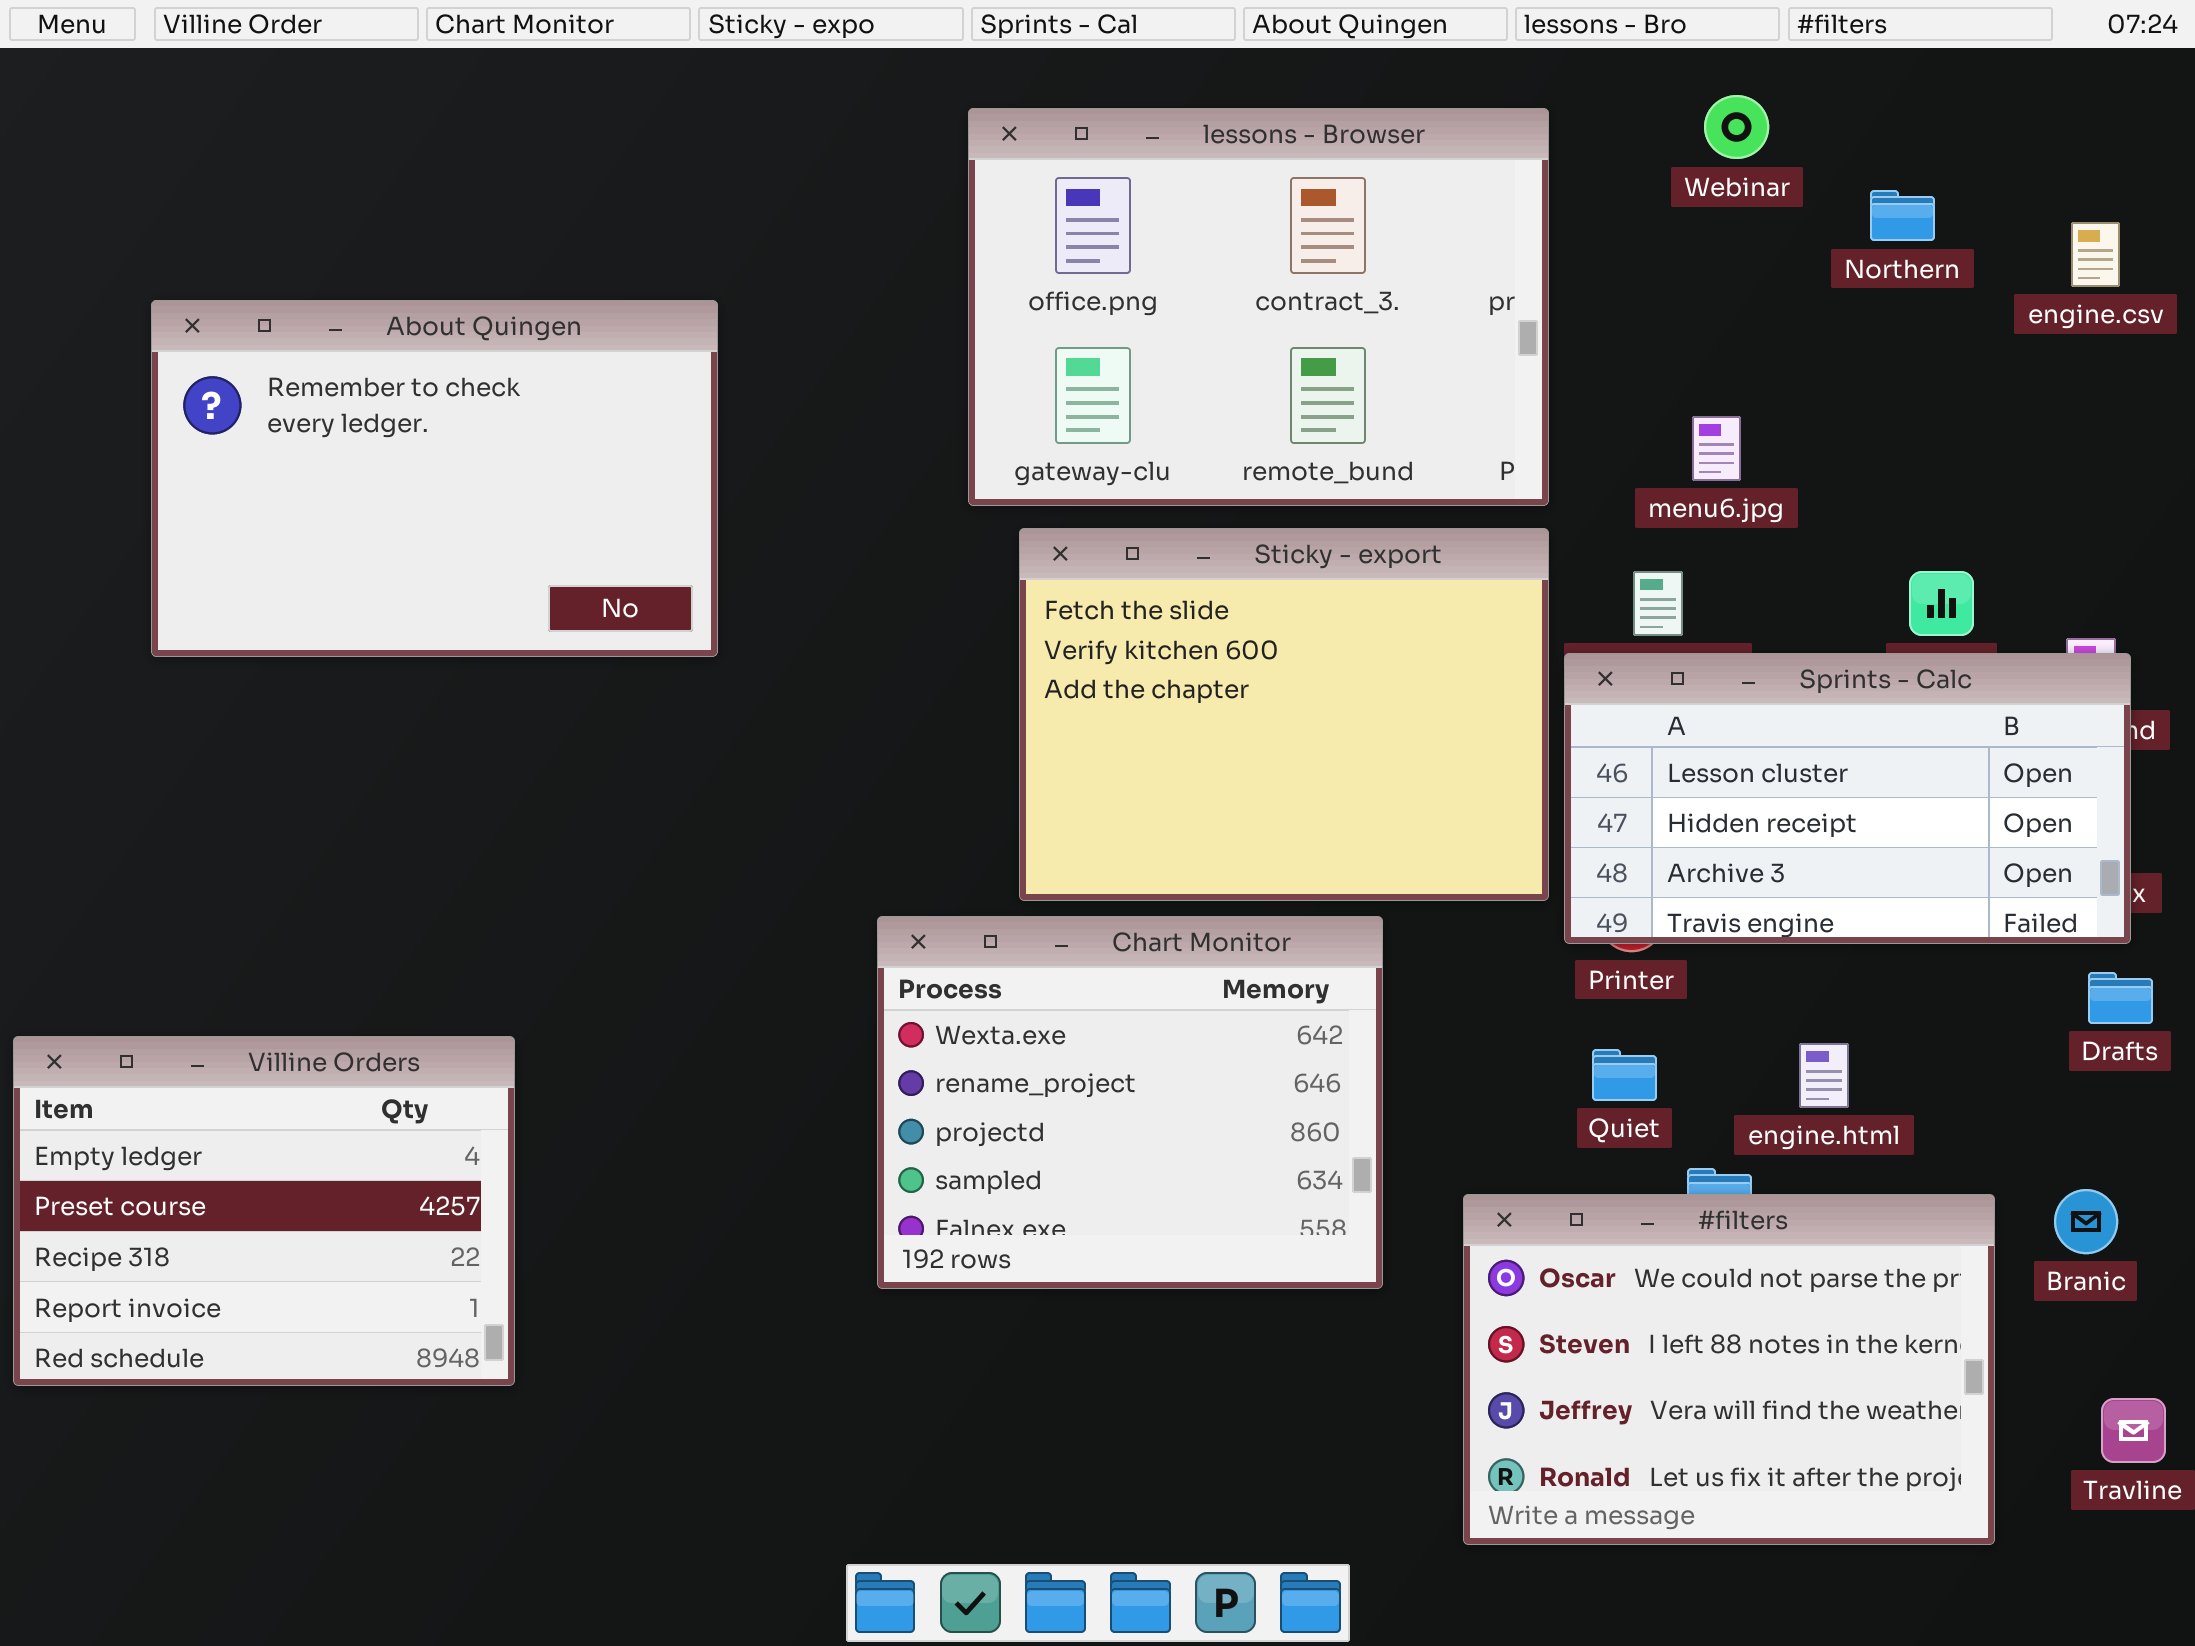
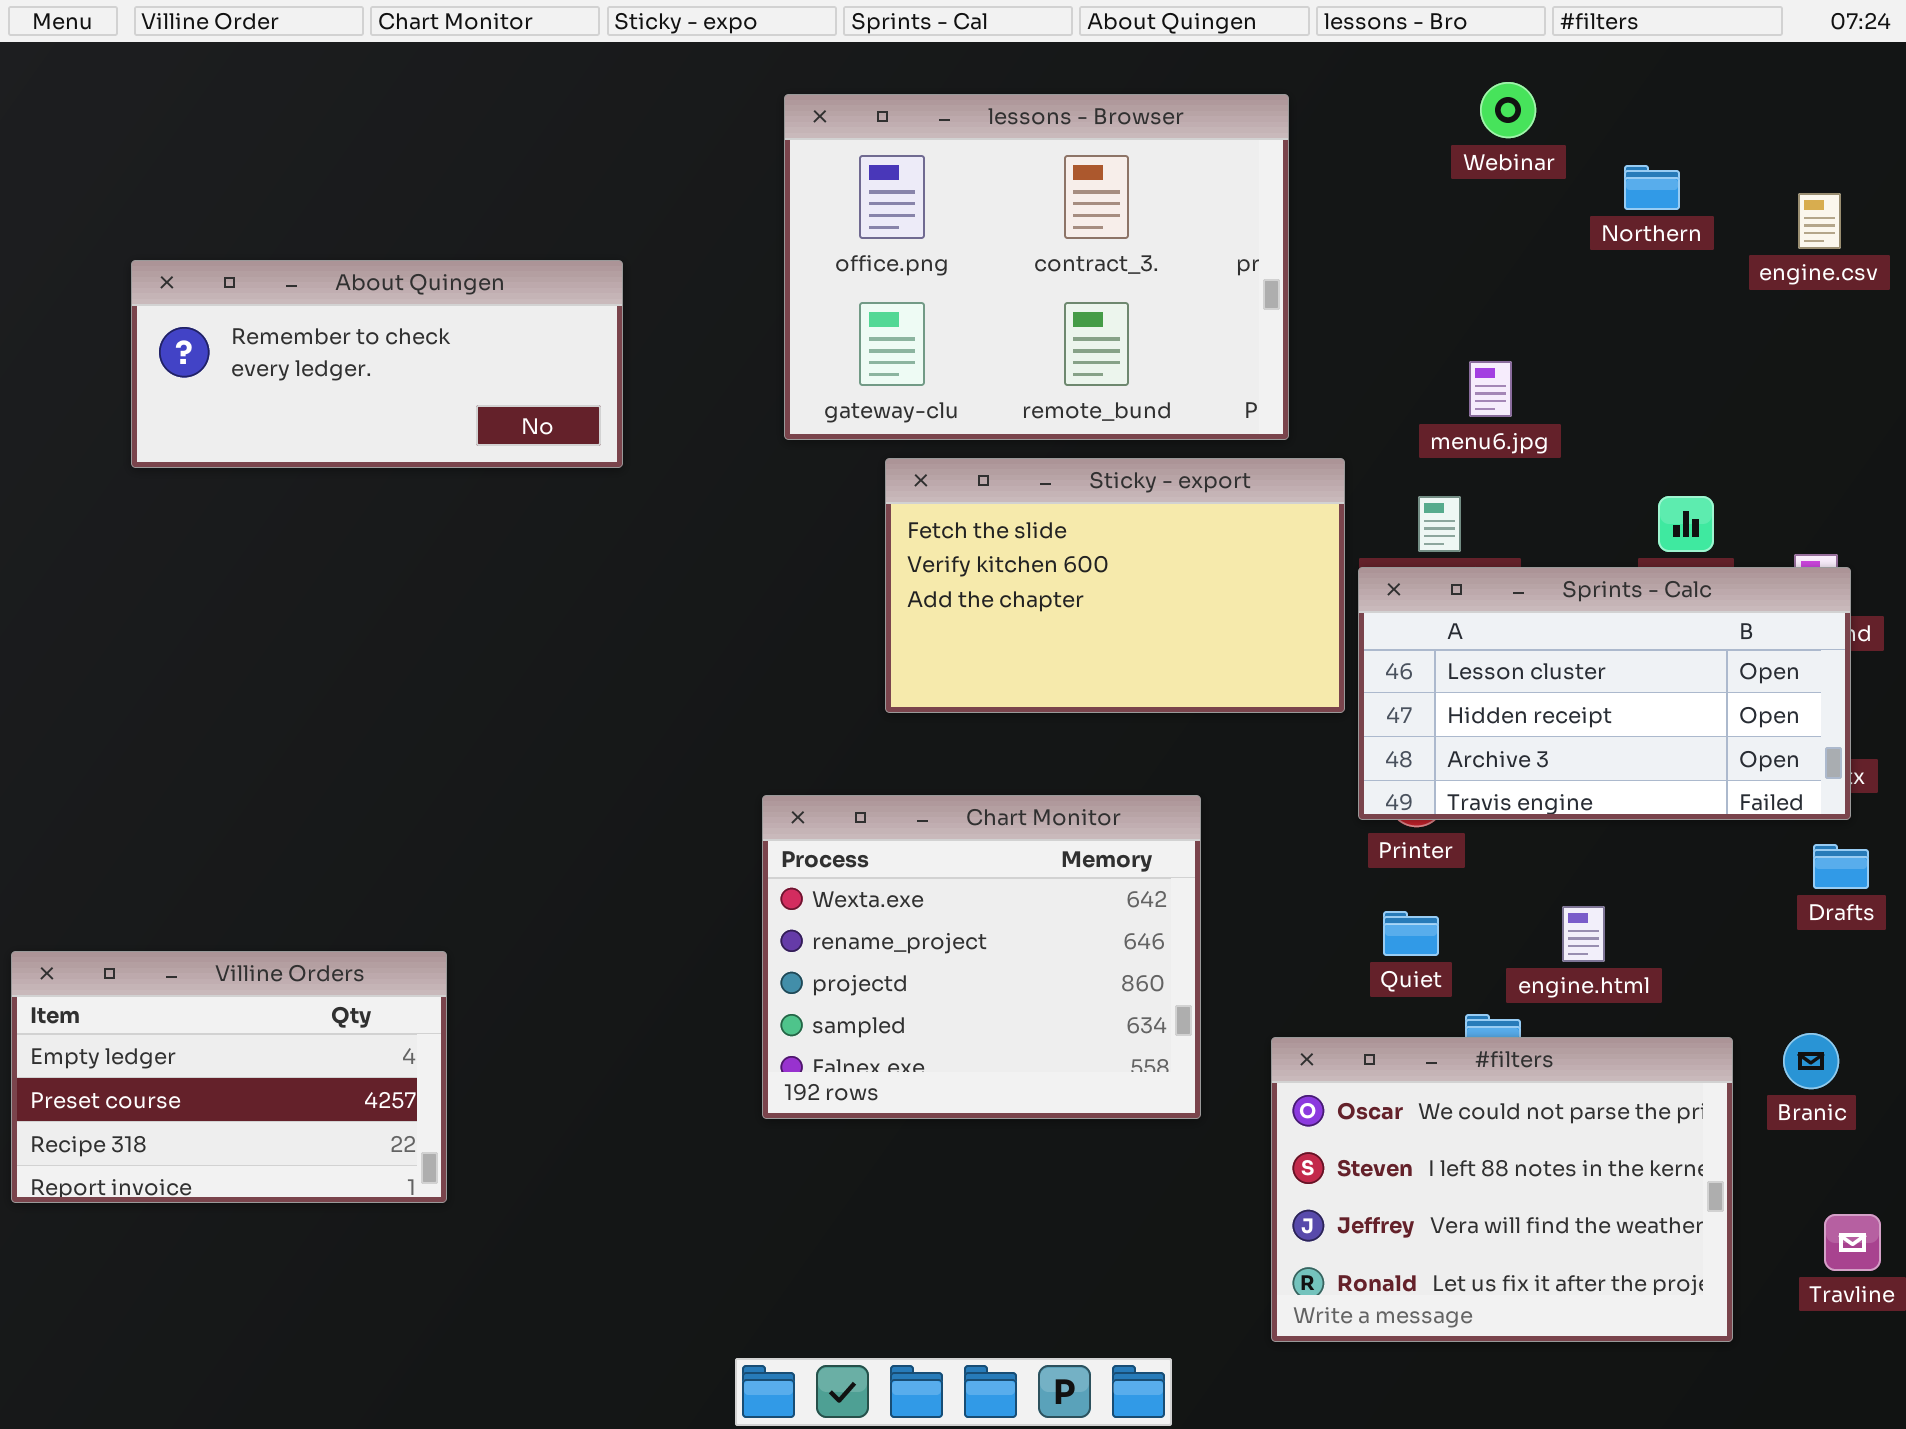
lessons - Browser: [968,108,1549,506] -> [784,94,1289,440], moved
About Quingen: [151,300,718,657] -> [131,260,623,468], resized
Sticky - export: [1019,528,1549,901] -> [885,458,1345,713], resized
Villine Orders: [13,1036,515,1386] -> [11,951,447,1203], resized

